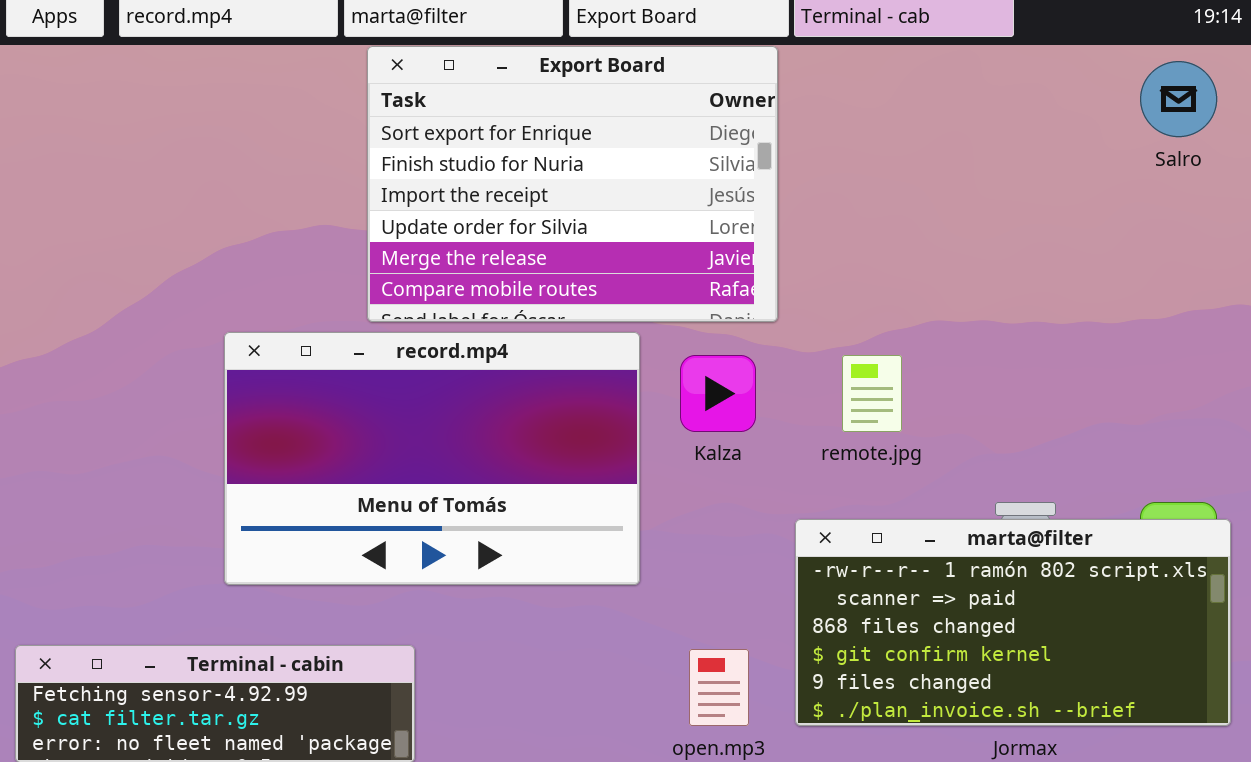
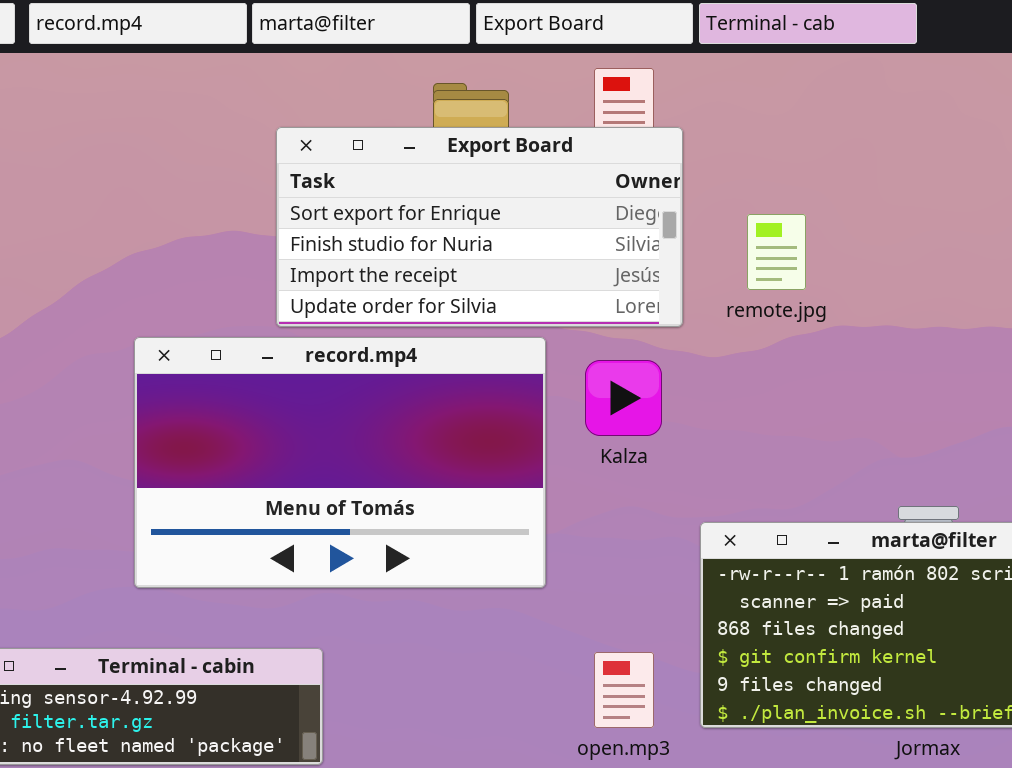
Export Board: [367,46,778,322] -> [276,127,683,327], resized
remote.jpg: [842,355,902,432] -> [747,214,806,290], moved

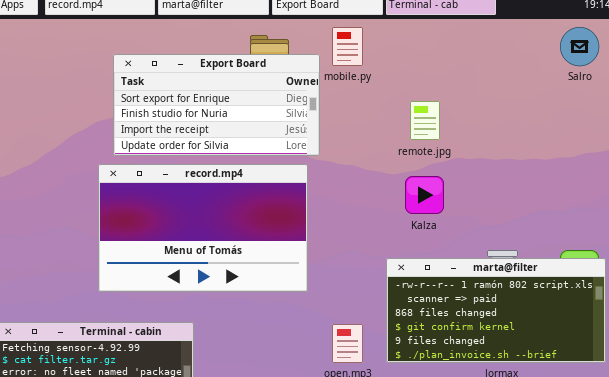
Export Board: [276,127,683,327] -> [113,54,320,156], moved
Kalza: [585,360,662,436] -> [405,176,444,214], moved

